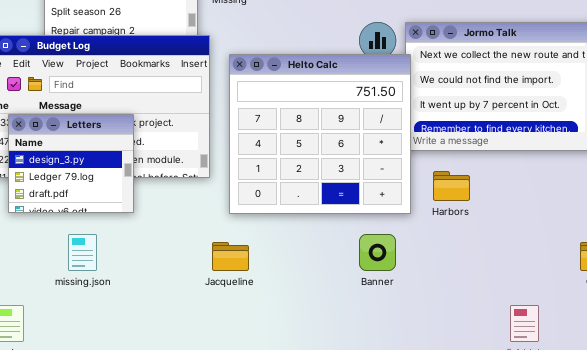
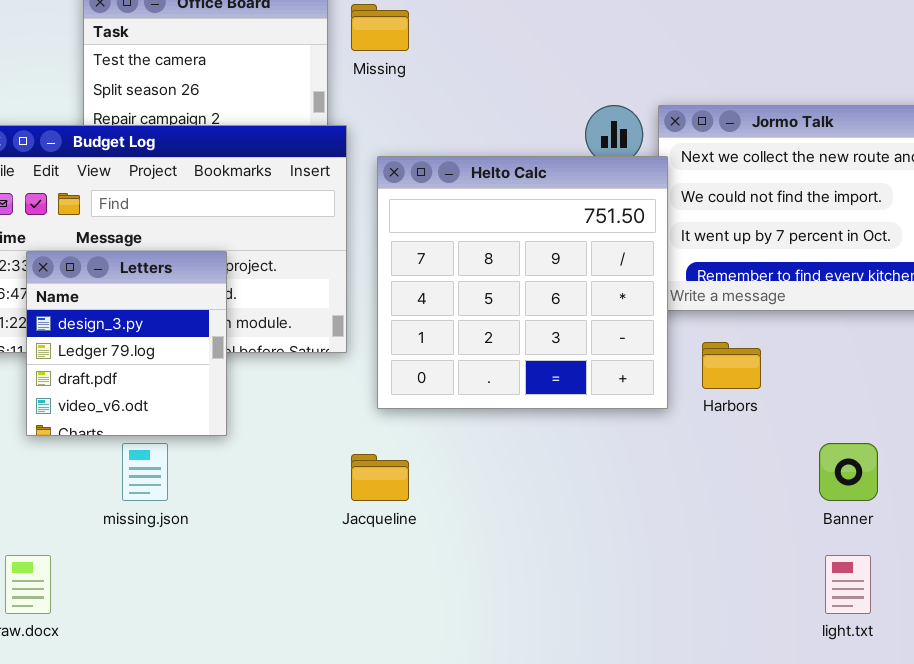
Letters: [8,114,134,213] -> [26,251,227,436], resized
Banner: [359,234,396,271] -> [819,443,878,501], moved

